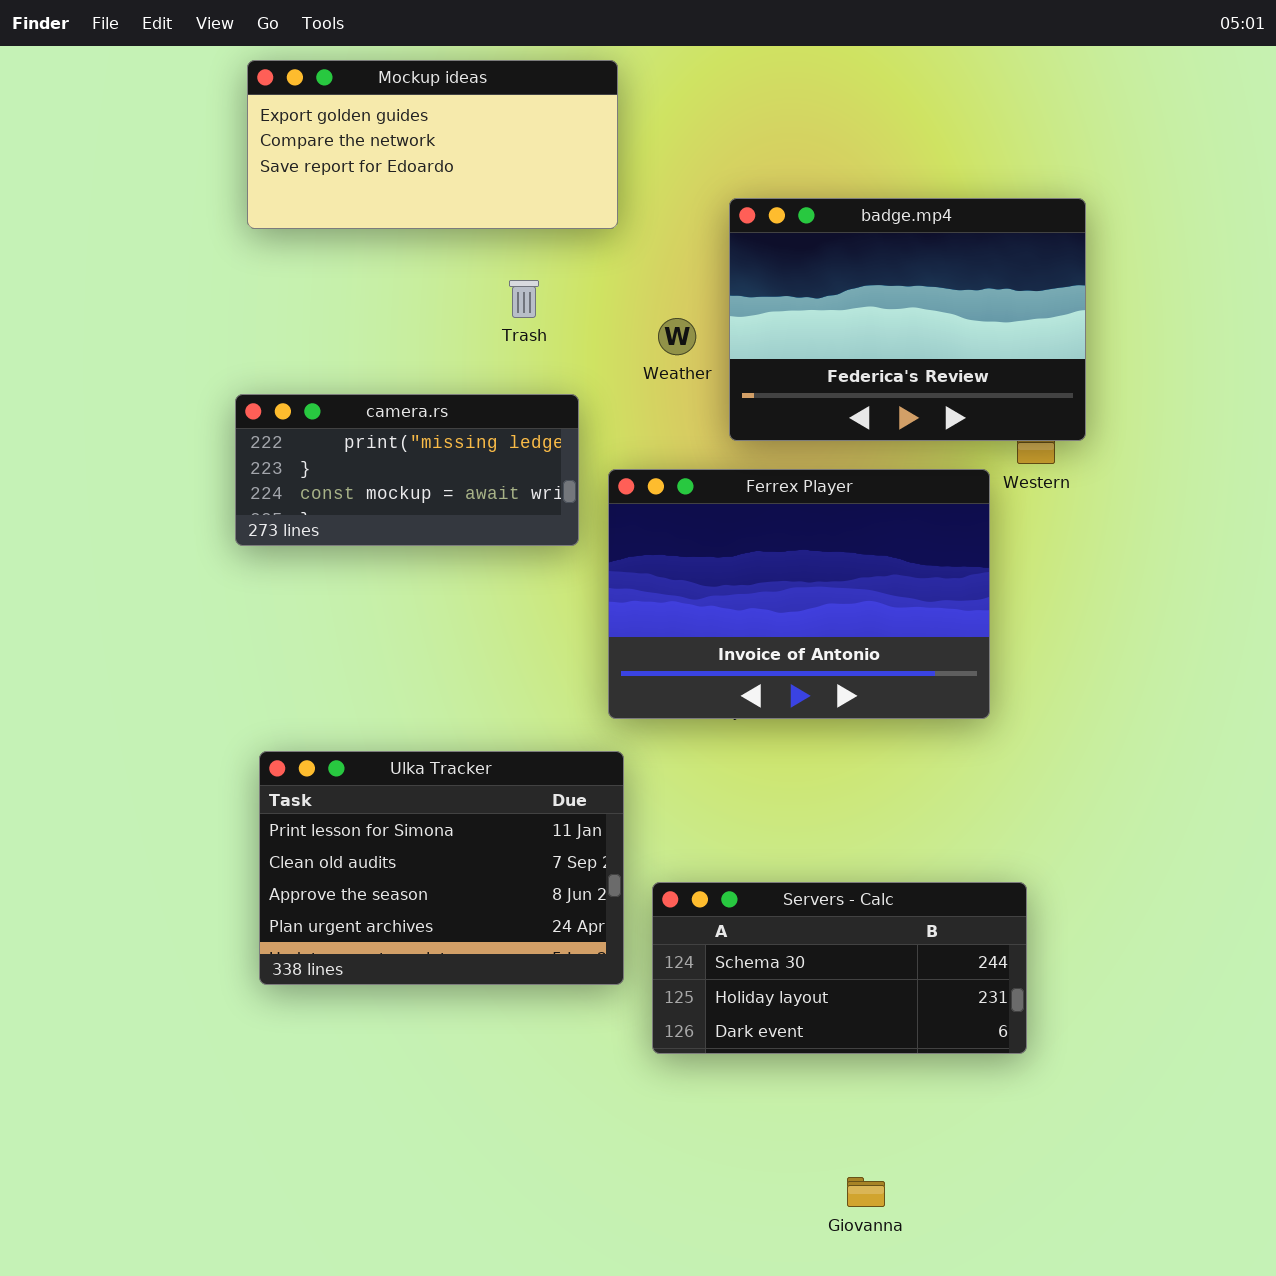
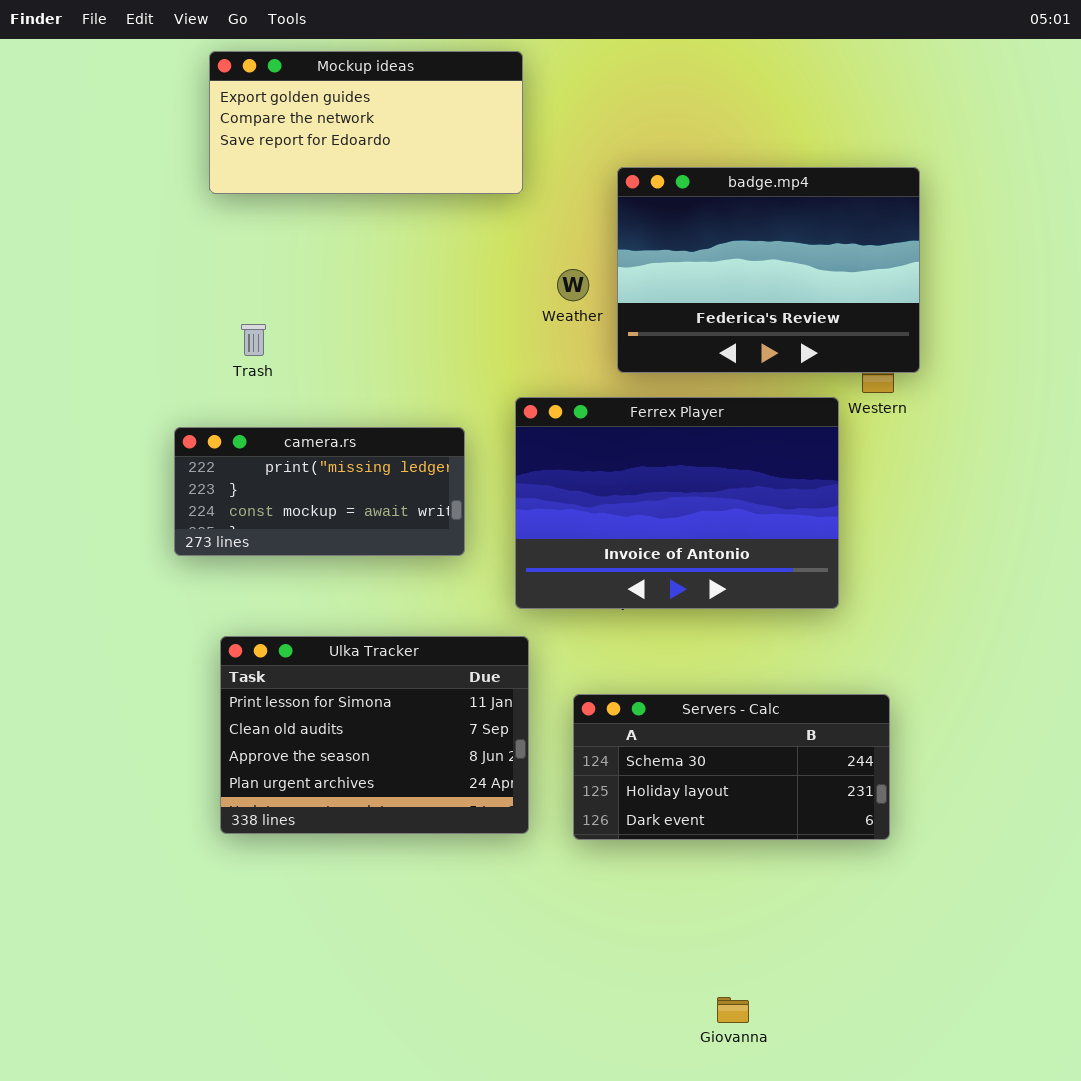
Trash: [509,280,539,318] -> [241,324,266,356], moved
camera.rs: [235,394,579,546] -> [174,427,465,556], moved
Servers - Calc: [652,882,1027,1054] -> [573,694,890,840], moved

